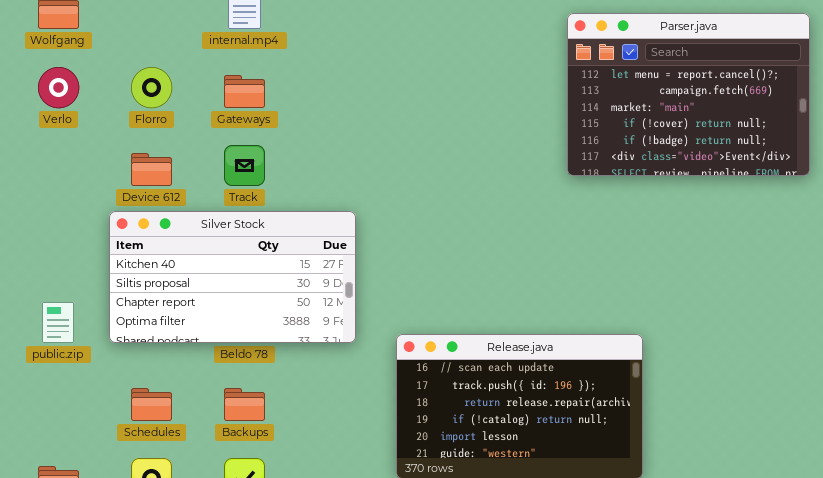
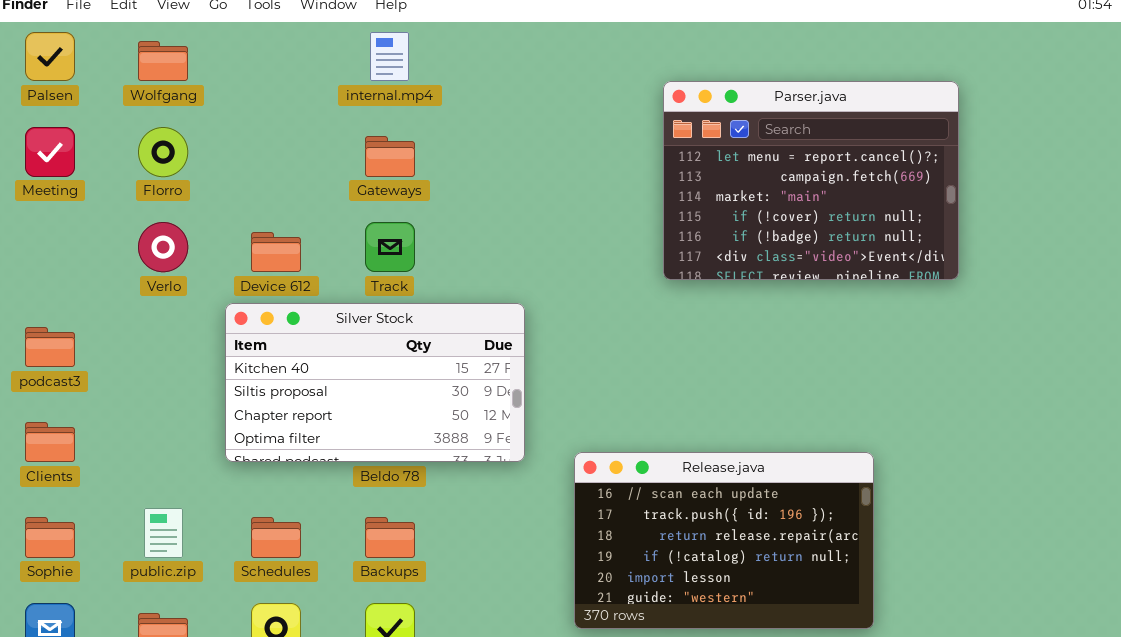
Parser.java: [567,13,810,176] -> [663,81,959,280], moved
Verlo: [38,67,79,108] -> [138,222,188,272], moved
Florro: [131,67,172,108] -> [138,127,188,177], moved
public.zip: [42,302,74,343] -> [144,508,183,558], moved

